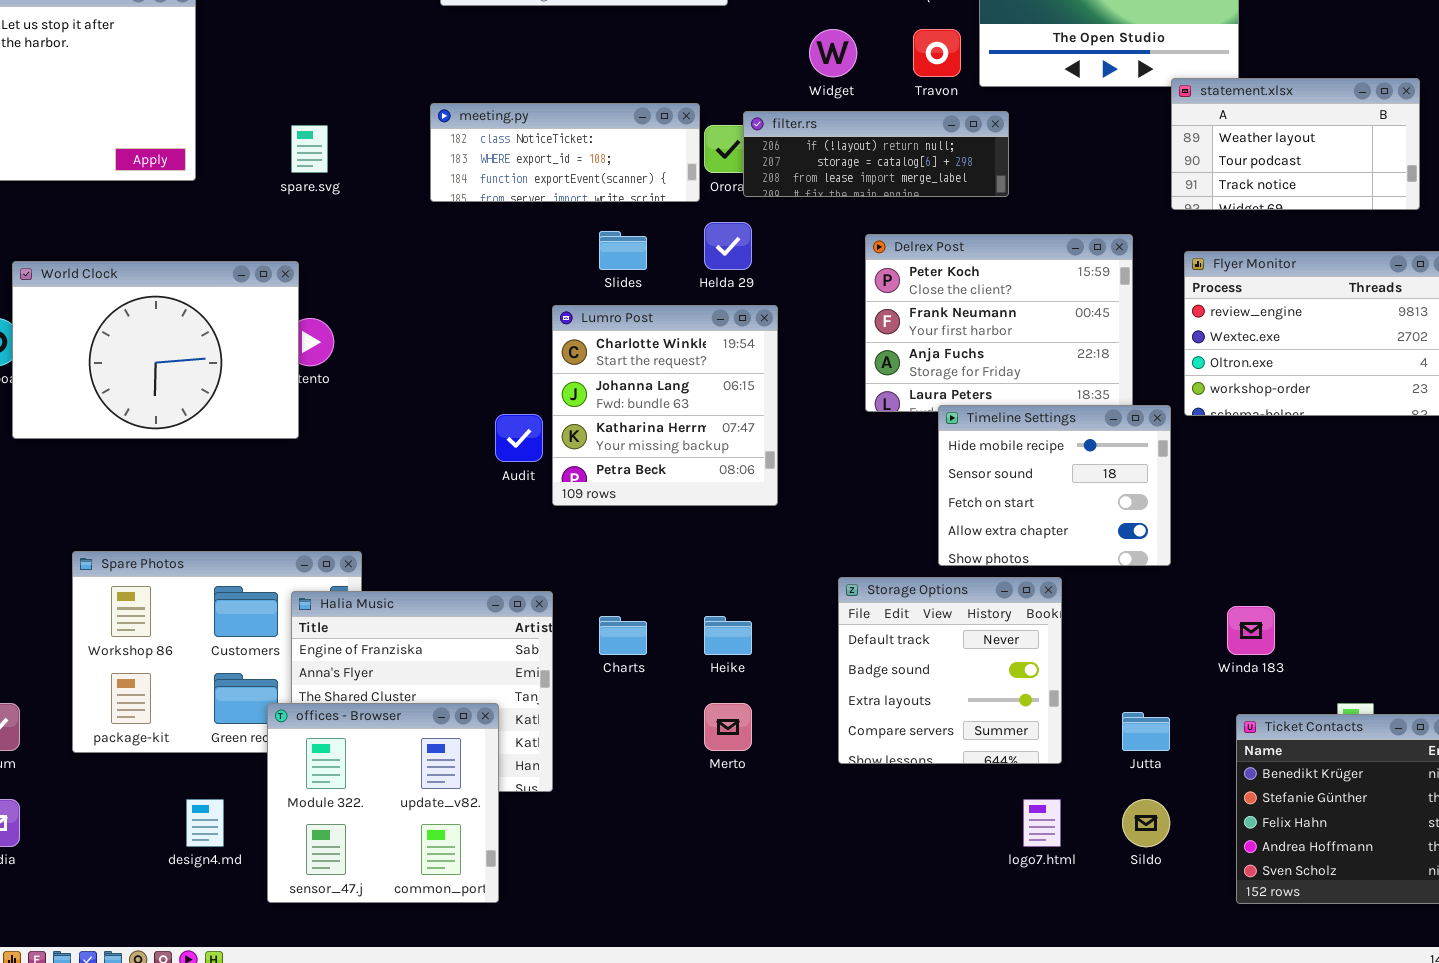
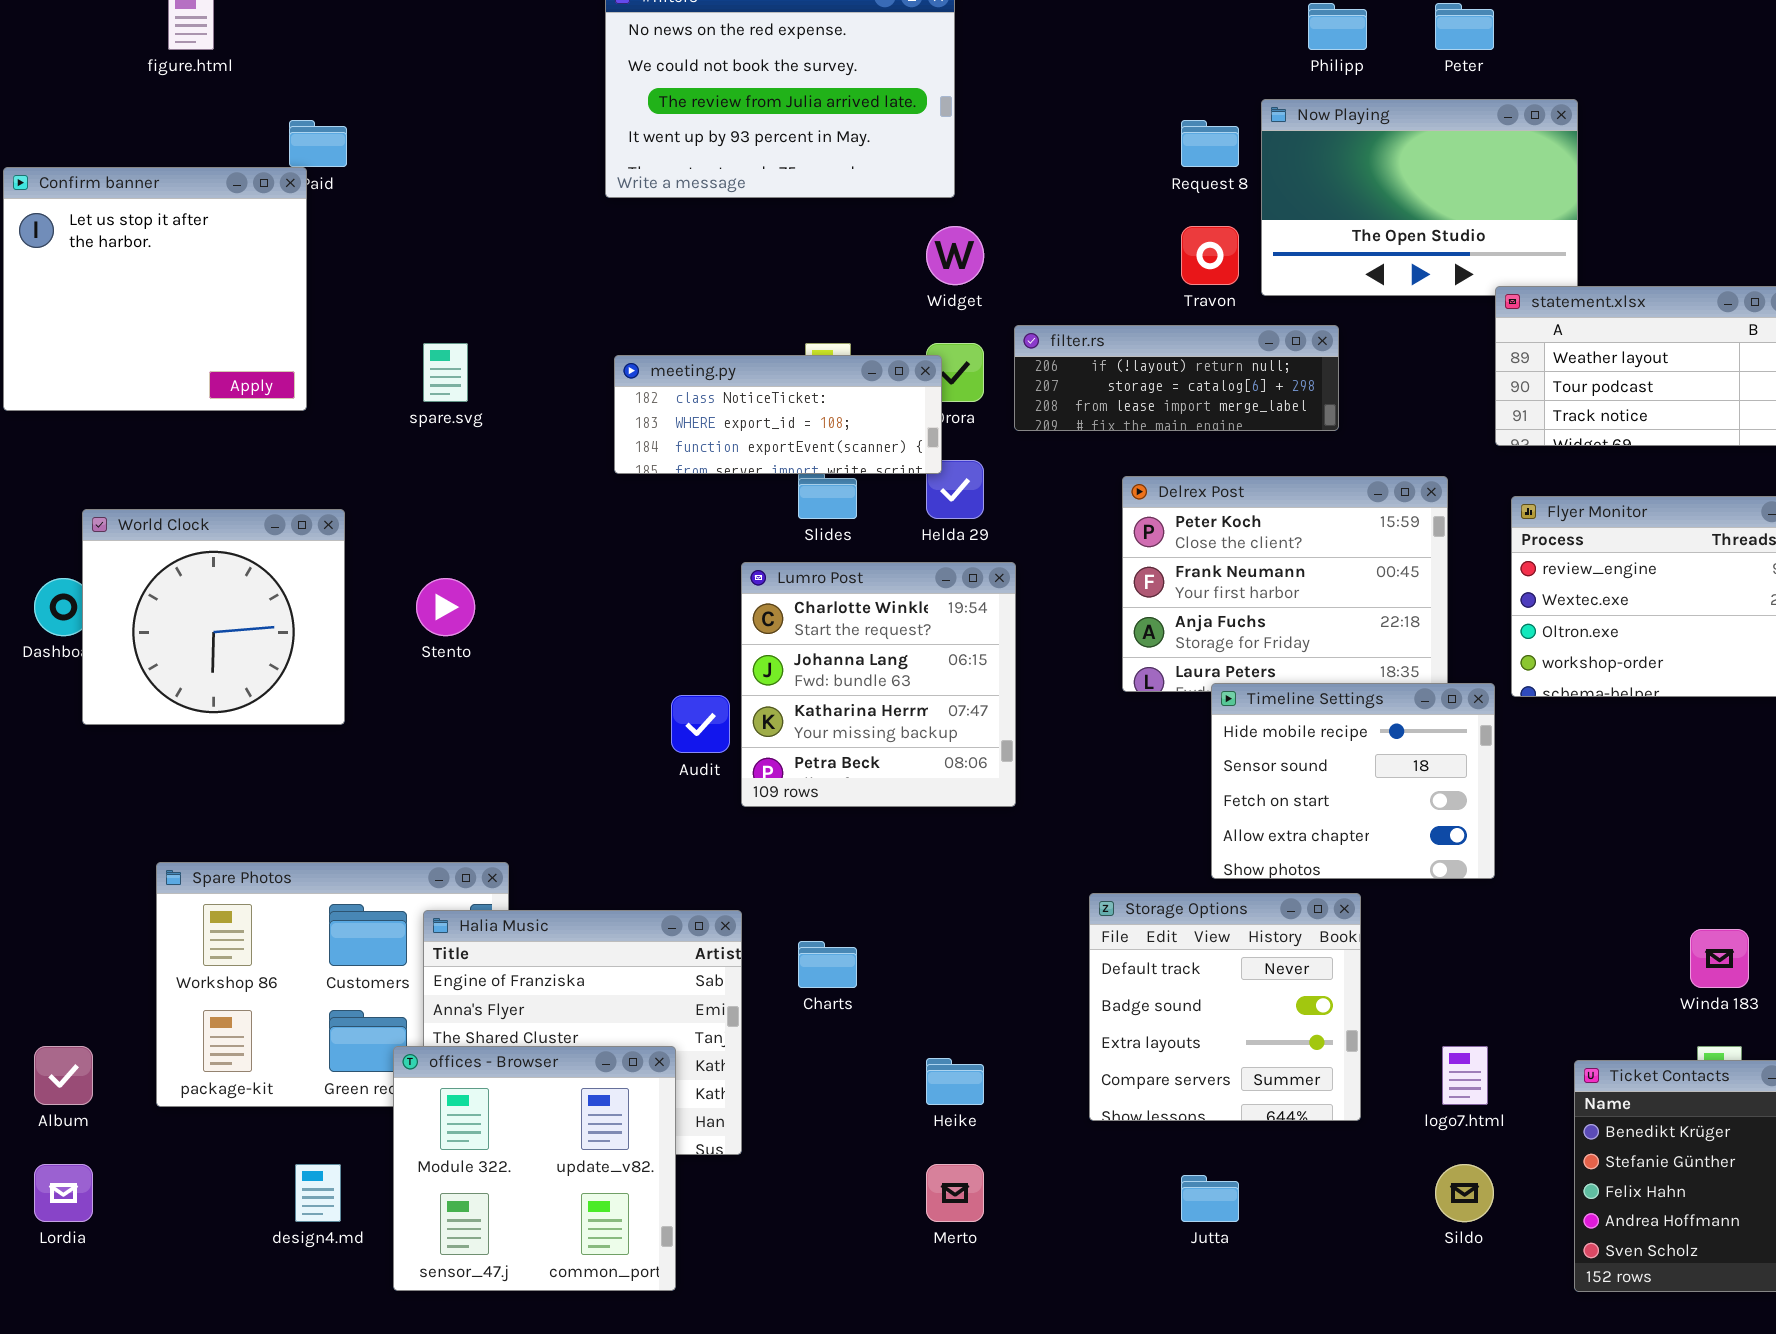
Widget: [809,29,857,77] -> [926,226,984,285], moved
meeting.py: [430,103,700,202] -> [614,355,942,474], moved
filter.rs: [743,111,1009,197] -> [1014,325,1339,431], moved
World Clock: [12,261,299,439] -> [82,509,345,725], resized
Winda 183: [1227,606,1275,655] -> [1690,929,1749,988], moved
Heike: [704,616,752,655] -> [926,1058,984,1105], moved
Merto: [704,703,752,751] -> [926,1164,984,1222], moved
Jutta: [1122,712,1170,751] -> [1181,1175,1239,1222], moved
logo7.html: [1023,799,1061,847] -> [1442,1046,1488,1105], moved

